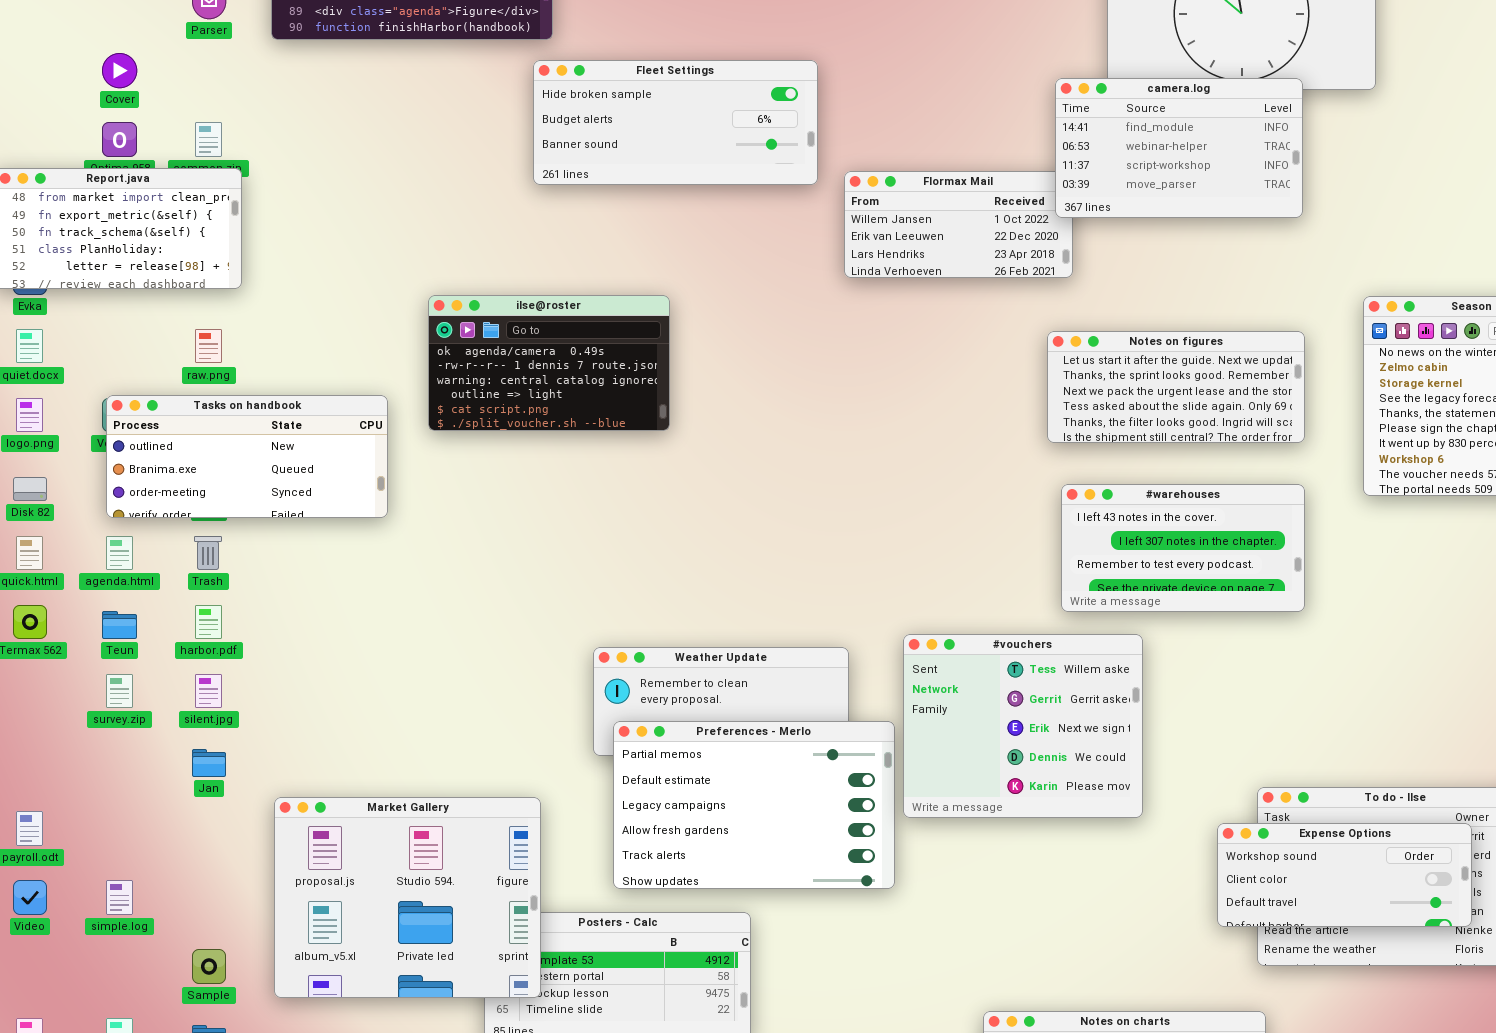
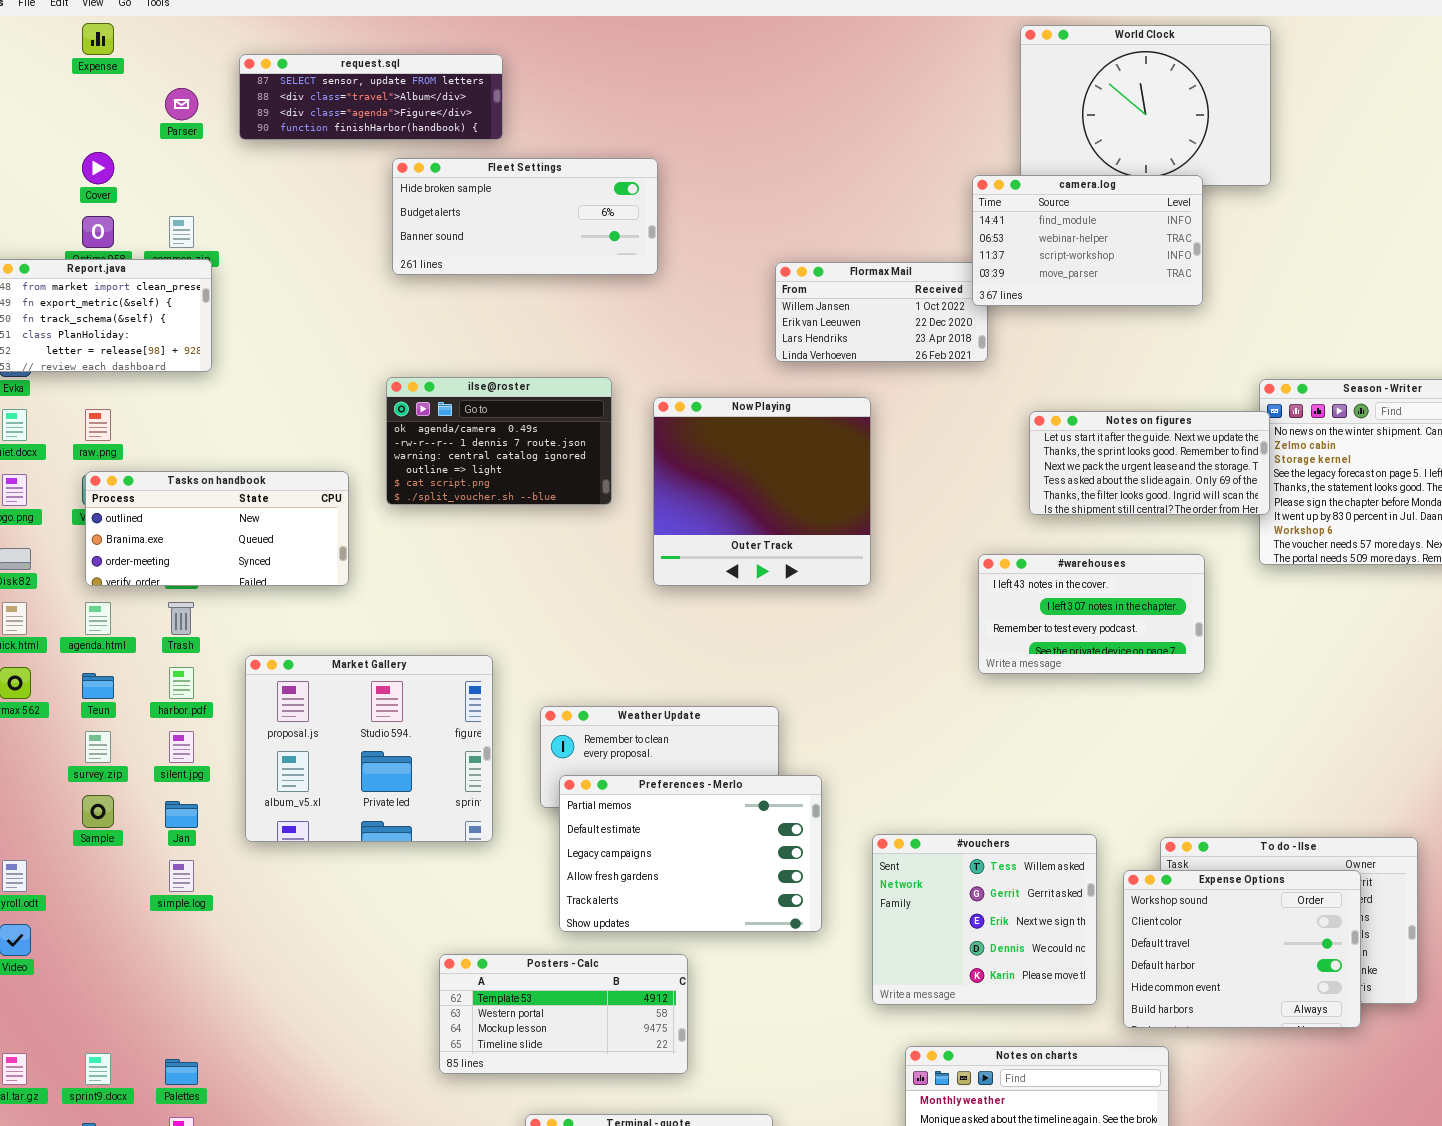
Fleet Settings: [533,60,818,185] -> [392,158,658,275], moved
Now Playing: none -> [653,397,871,586], opened
raw.png: [195,329,222,363] -> [85,409,111,441], moved
Notes on figures: [1047,331,1305,443] -> [1029,411,1270,515], moved
#vouchers: [903,634,1143,818] -> [872,834,1097,1005], moved
Market Gallery: [274,797,541,998] -> [245,655,493,842], moved
Expense Options: [1217,823,1472,927] -> [1123,870,1361,1028], resized
simple.log: [106,880,133,915] -> [169,860,194,892], moved
Sample: [192,949,226,984] -> [82,795,114,828], moved

